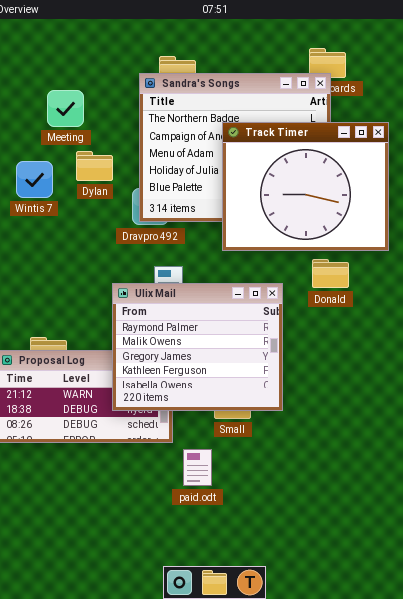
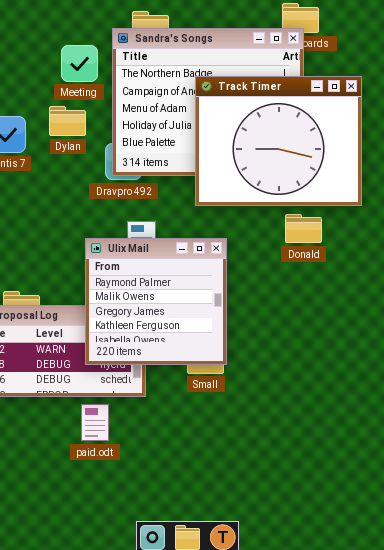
Meeting: [47,90,84,127] -> [61,45,98,82], moved
Ulix Mail: [112,283,283,411] -> [85,238,227,365], resized
paid.odt: [183,449,212,486] -> [81,404,109,441], moved

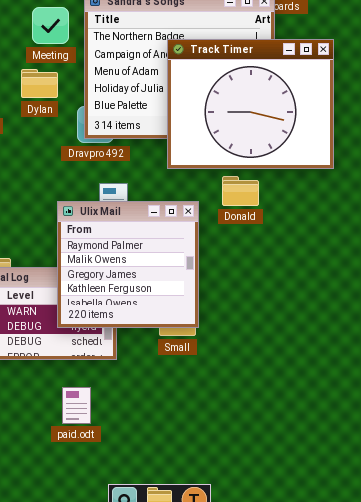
Donald: [285,214,322,243] -> [222,176,259,206], moved
paid.odt: [81,404,109,441] -> [62,387,91,424], moved

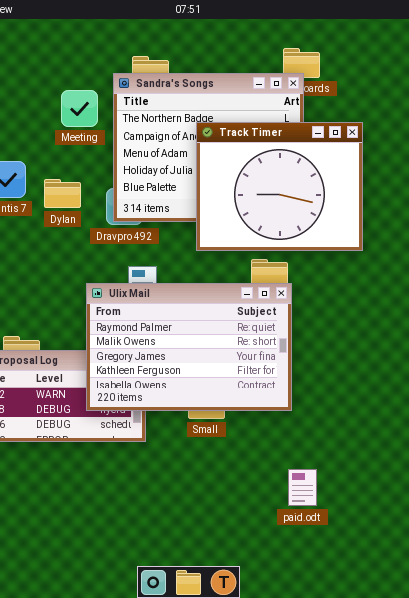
Dylan: [21,69,58,98] -> [44,179,81,208], moved
Ulix Mail: [57,201,199,328] -> [86,283,292,411], resized
paid.odt: [62,387,91,424] -> [288,469,317,506], moved

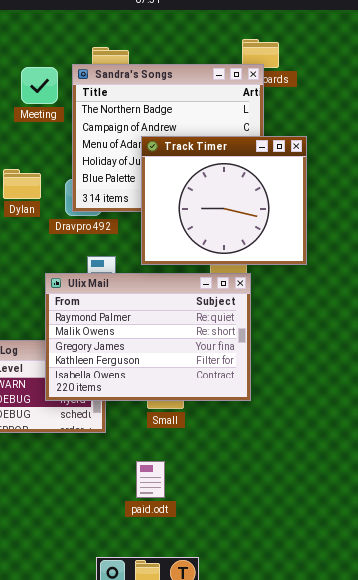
Meeting: [61,90,98,127] -> [21,67,58,104], moved
Track Timer: [196,122,363,251] -> [141,136,307,265], moved
paid.odt: [288,469,317,506] -> [136,461,165,498], moved

